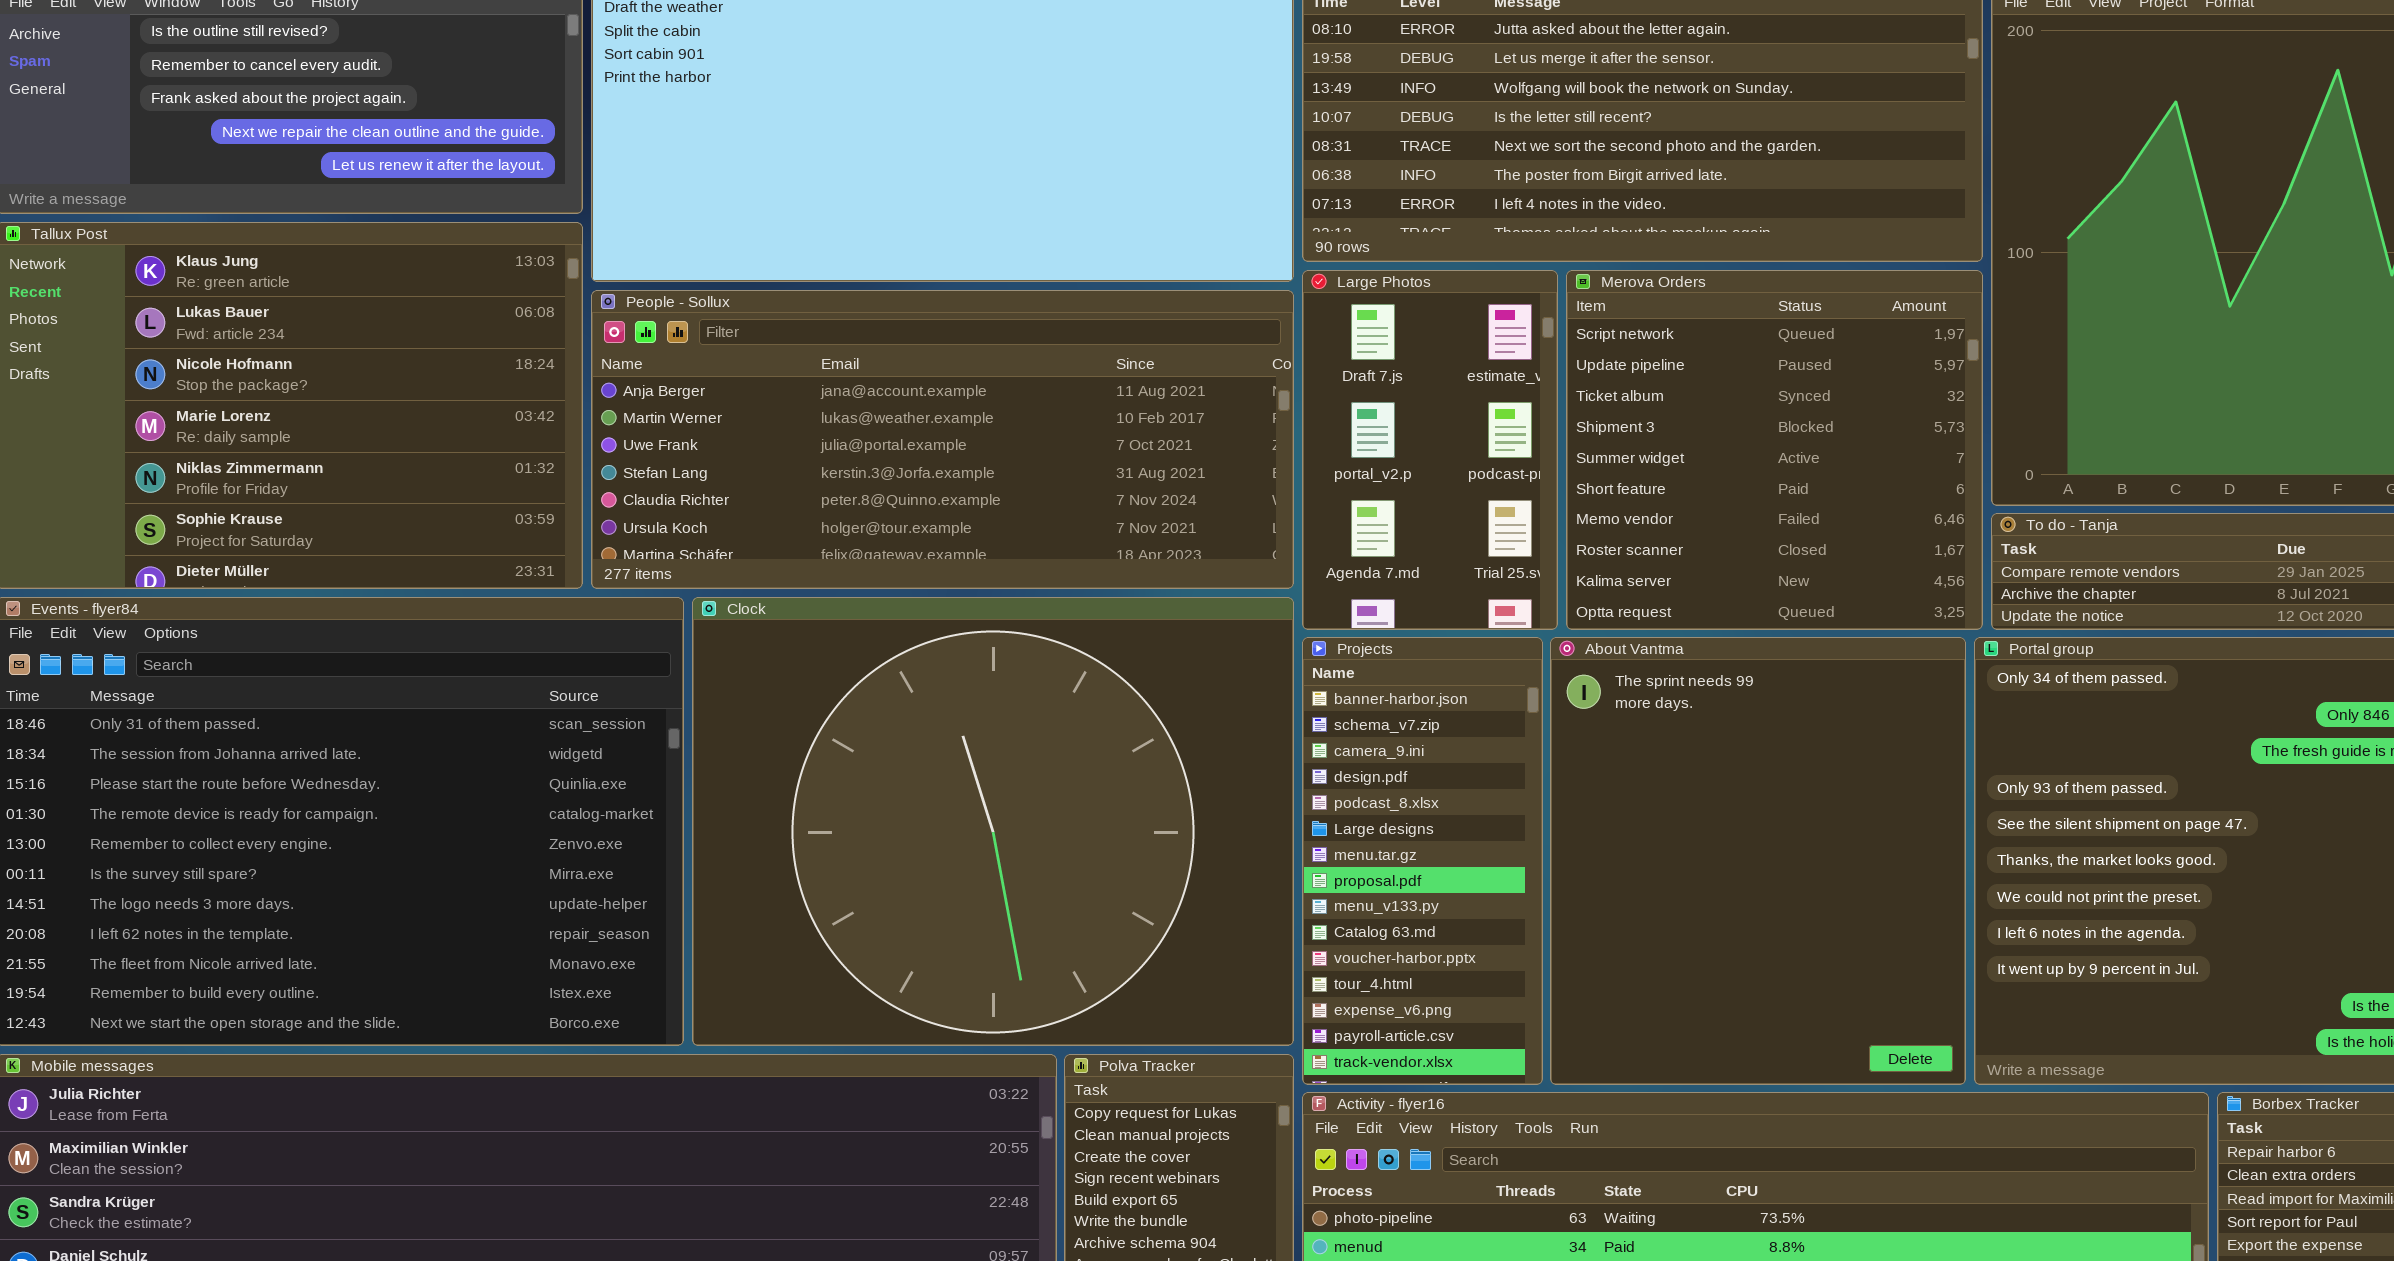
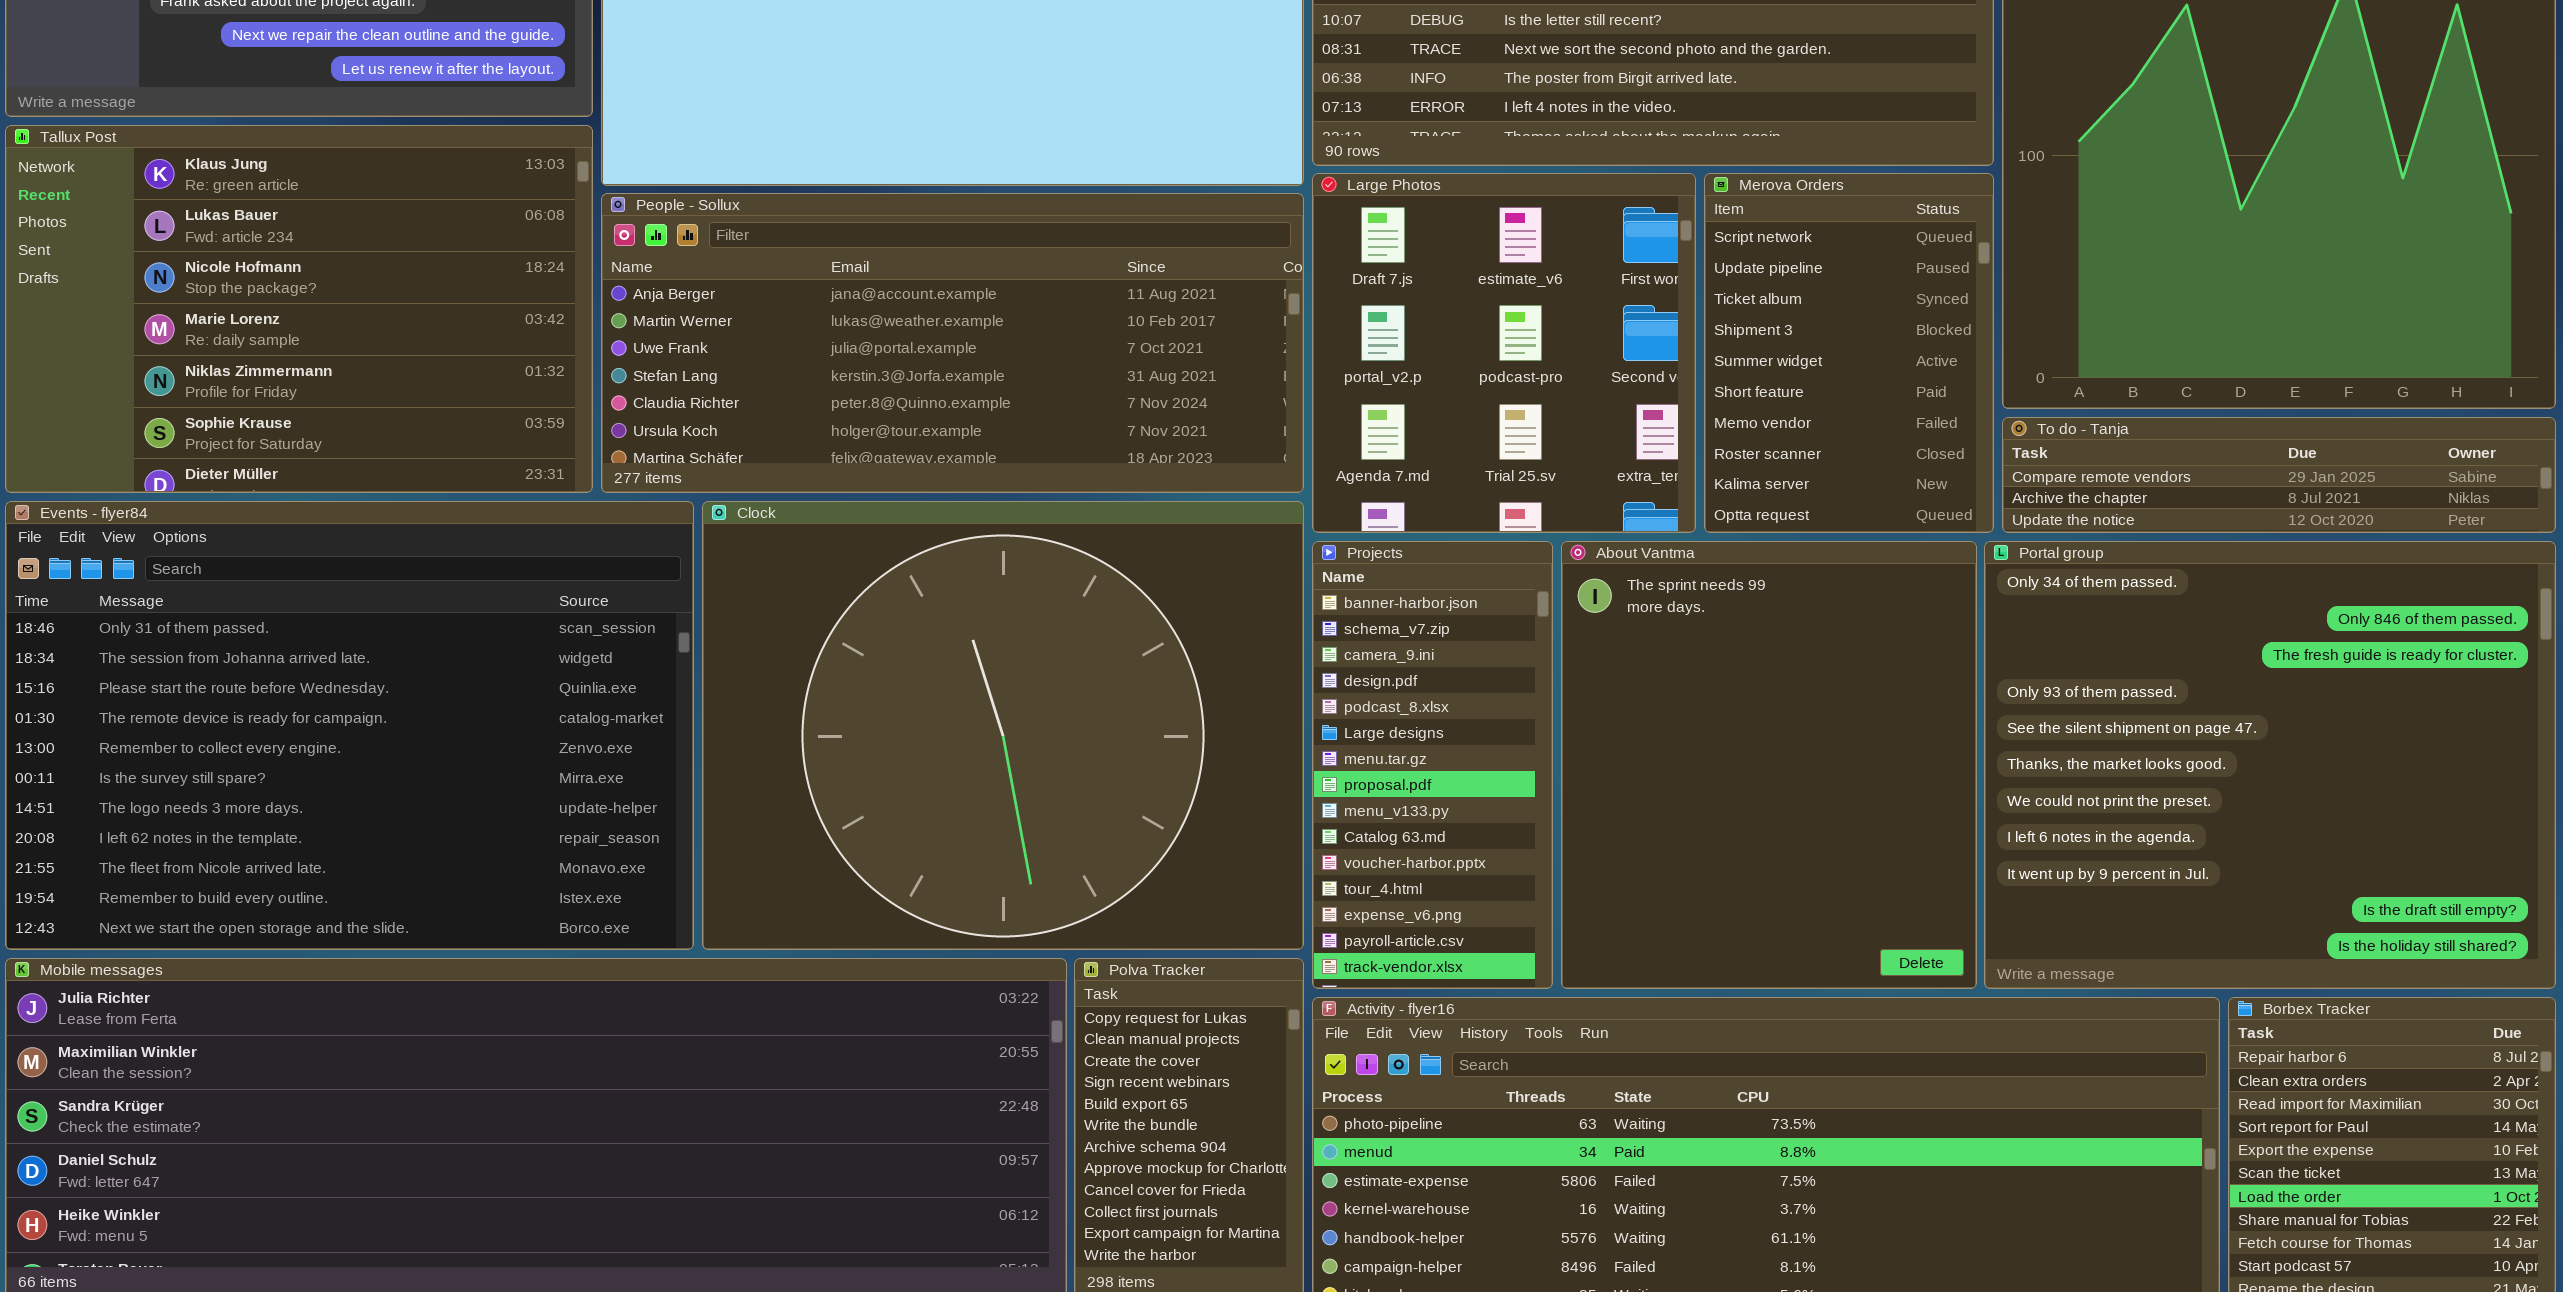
Large Photos: [1302,270,1558,630] -> [1312,173,1696,533], resized
Merova Orders: [1566,270,1983,630] -> [1704,173,1994,533], resized

